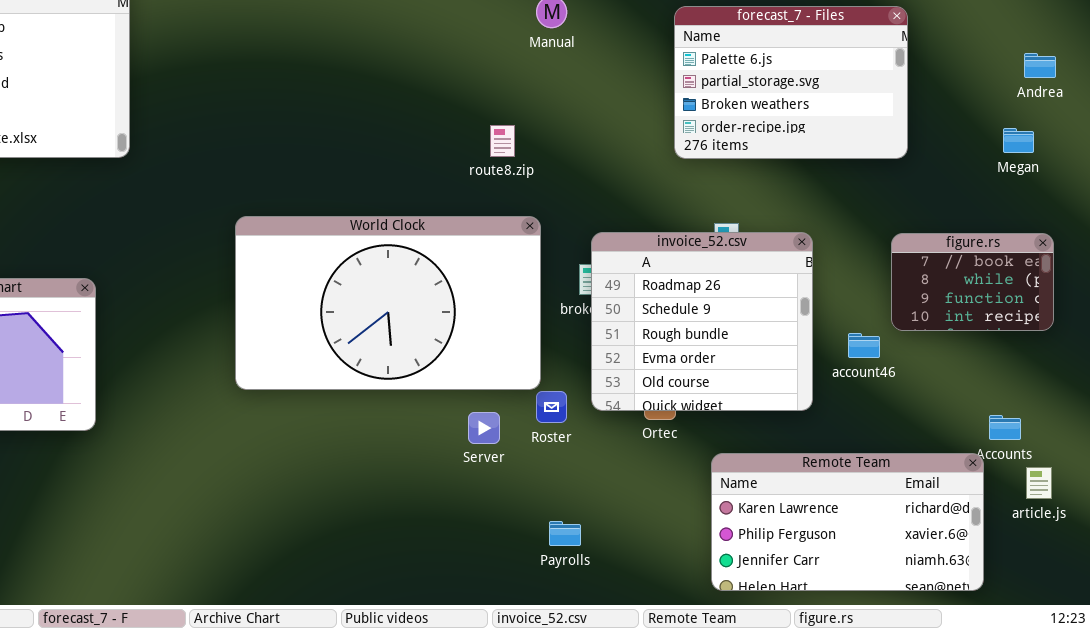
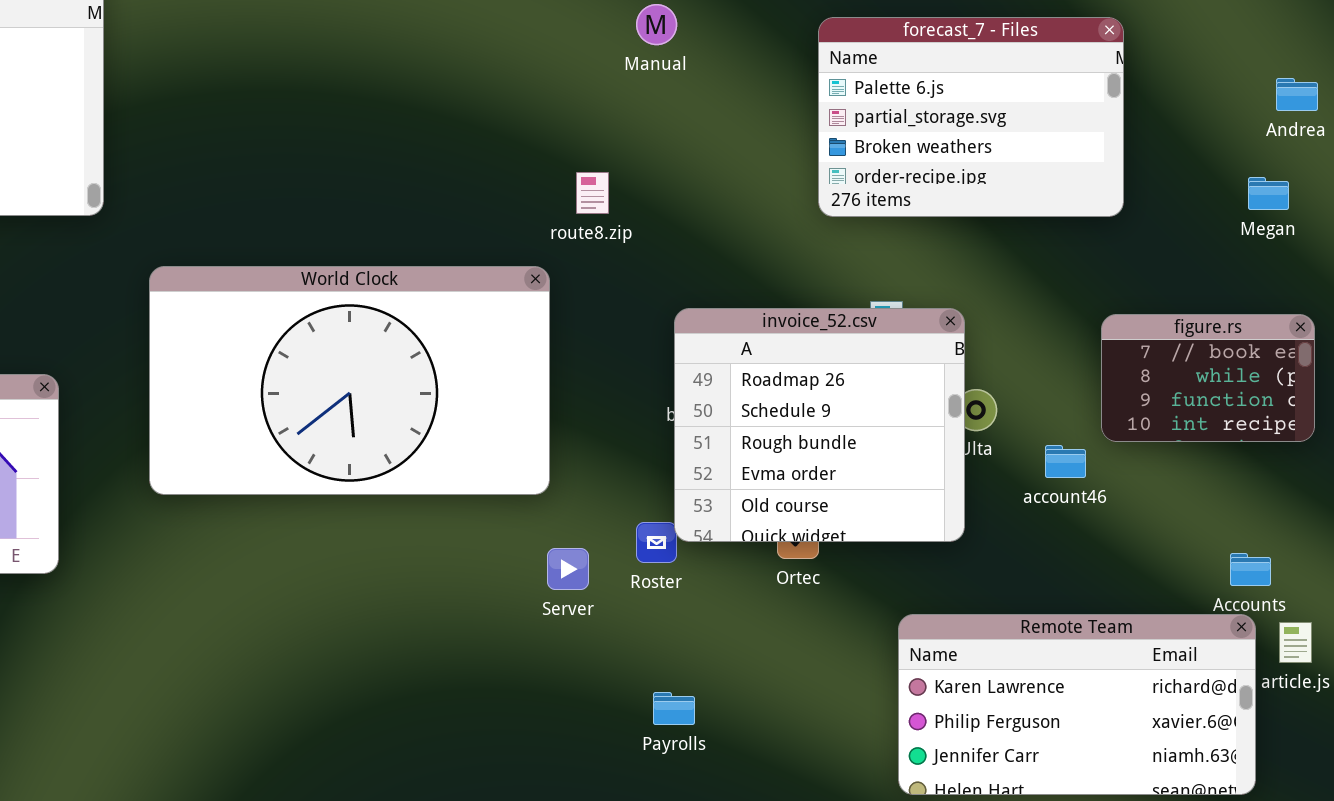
World Clock: [235,216,541,390] -> [149,266,550,495], moved
invoice_52.csv: [591,232,813,411] -> [674,308,965,542], moved
Remote Team: [711,453,984,591] -> [898,614,1256,795], moved

